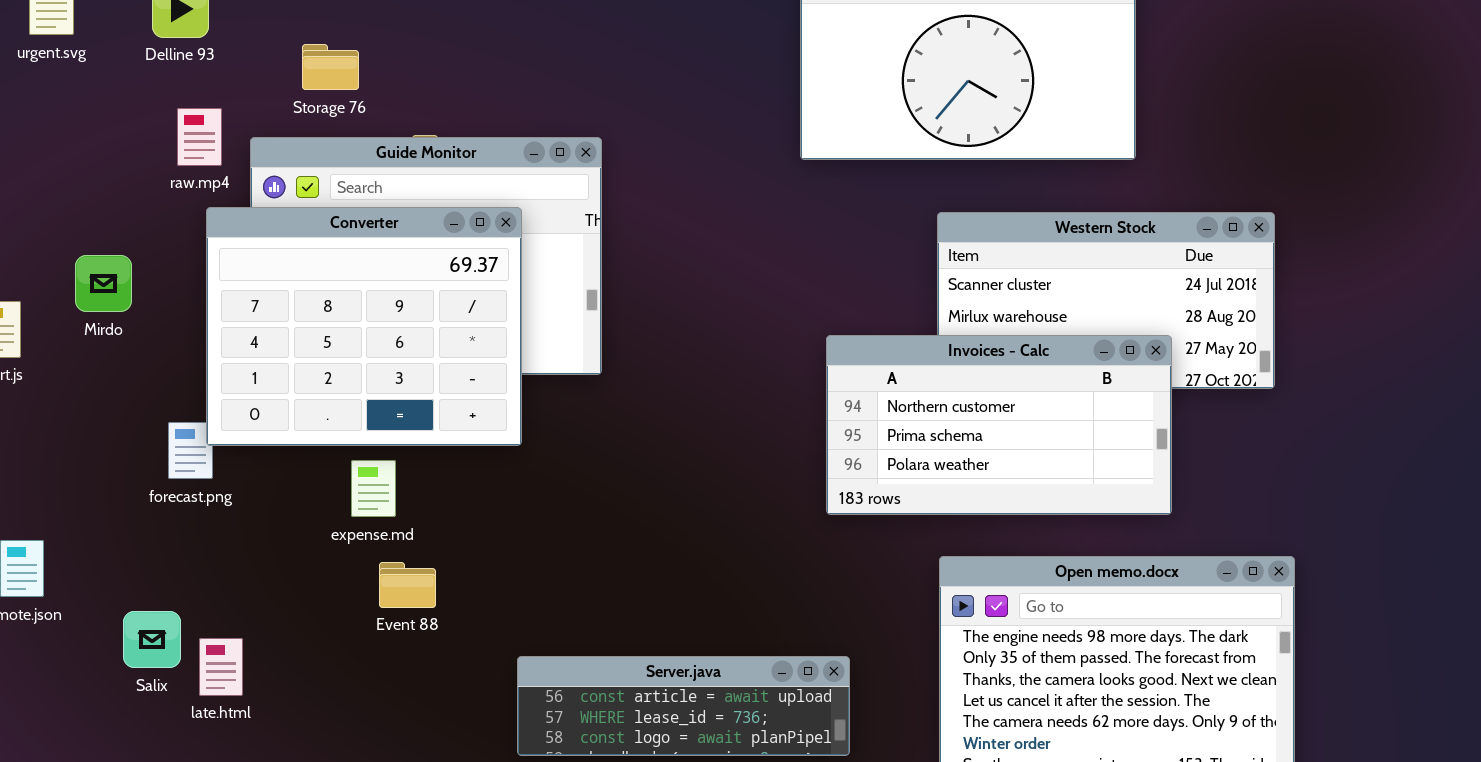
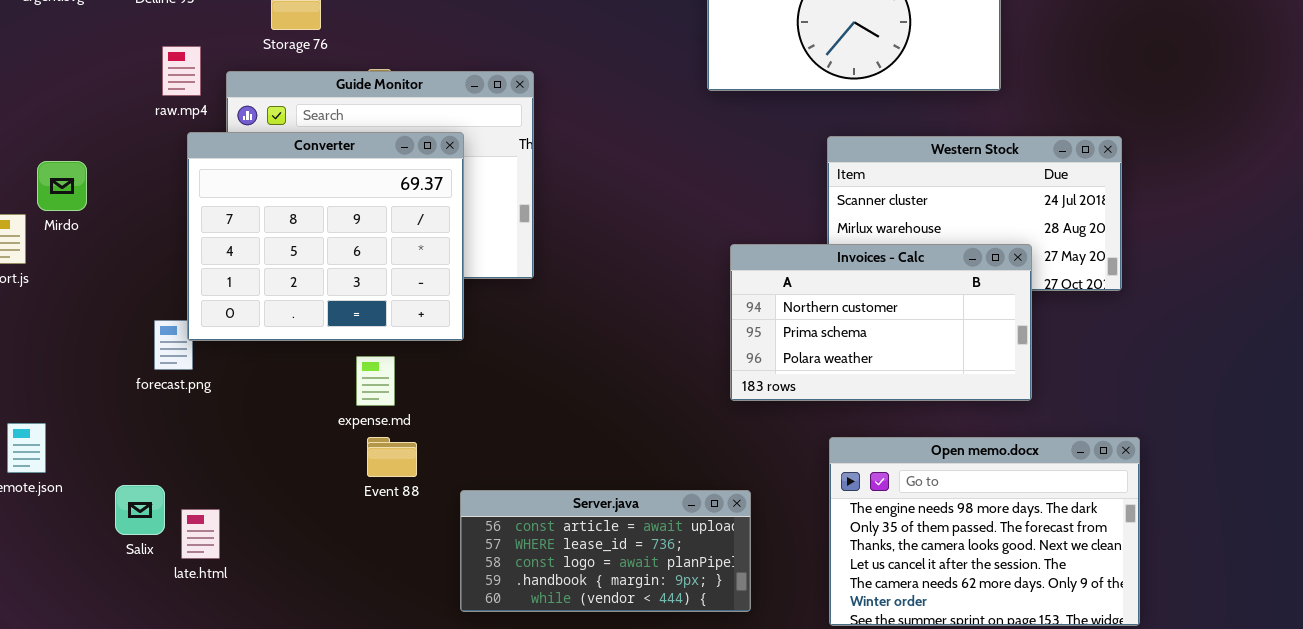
Mirdo: [75,255,132,312] -> [37,161,87,211], moved
expense.md: [351,460,396,517] -> [356,356,395,406], moved
Event 88: [379,562,436,608] -> [367,437,417,477], moved
Server.java: [517,656,850,756] -> [460,490,751,612], resized

